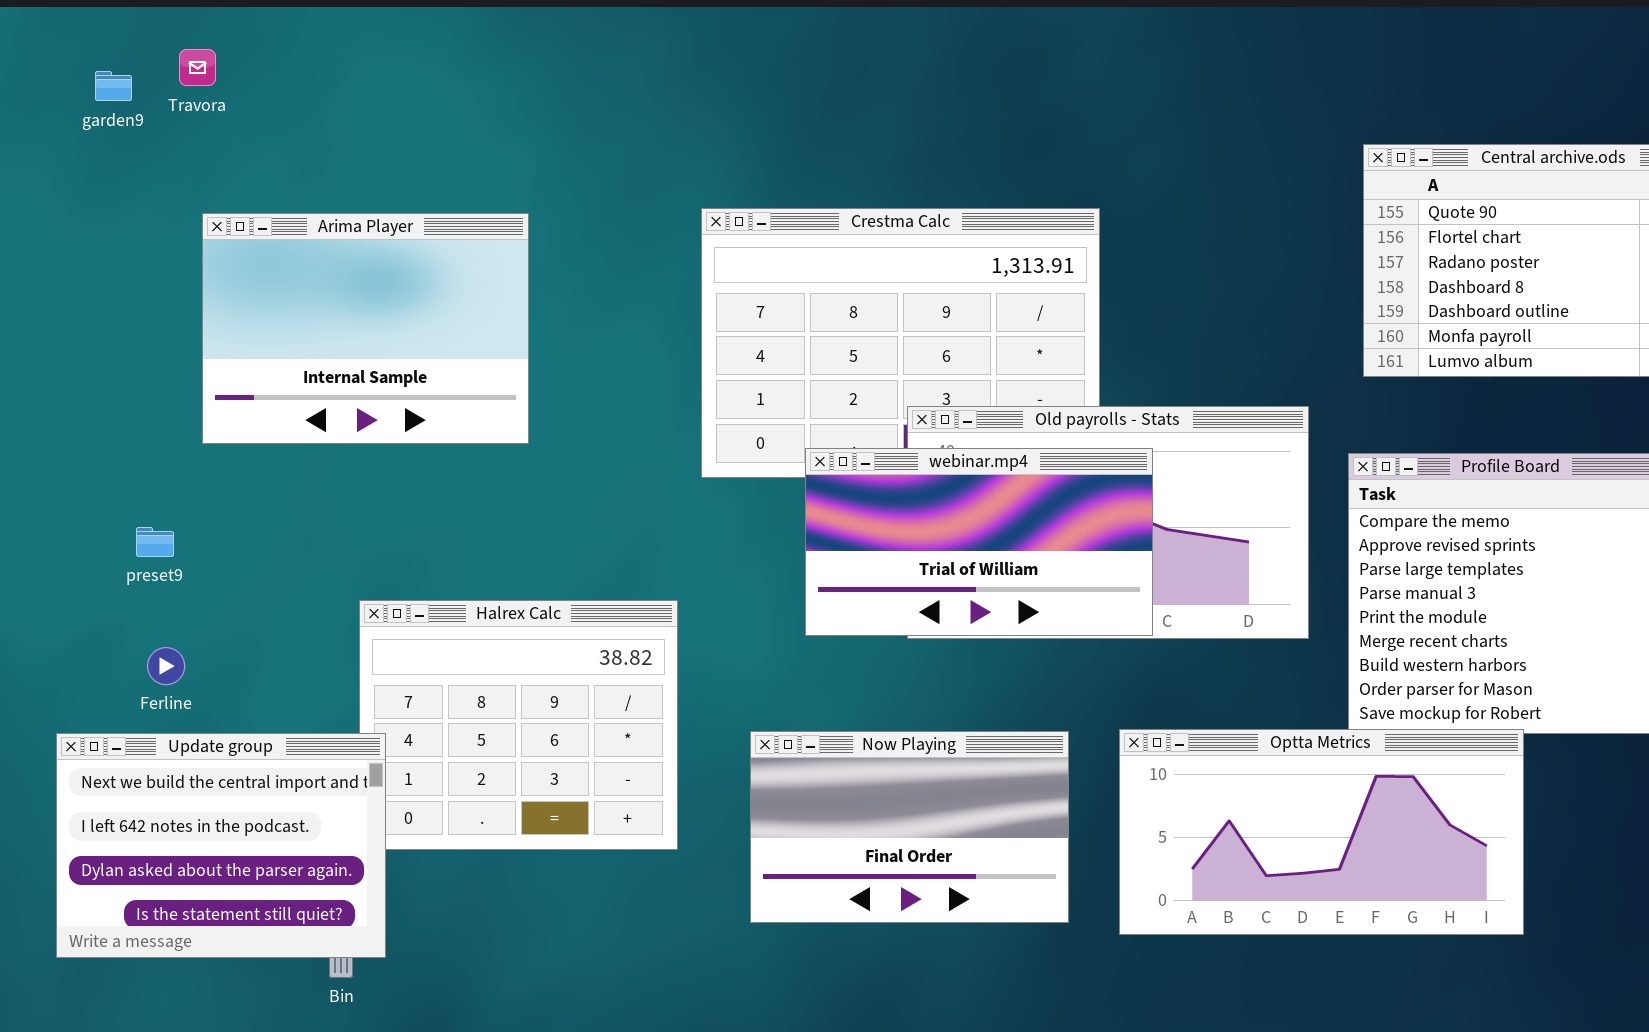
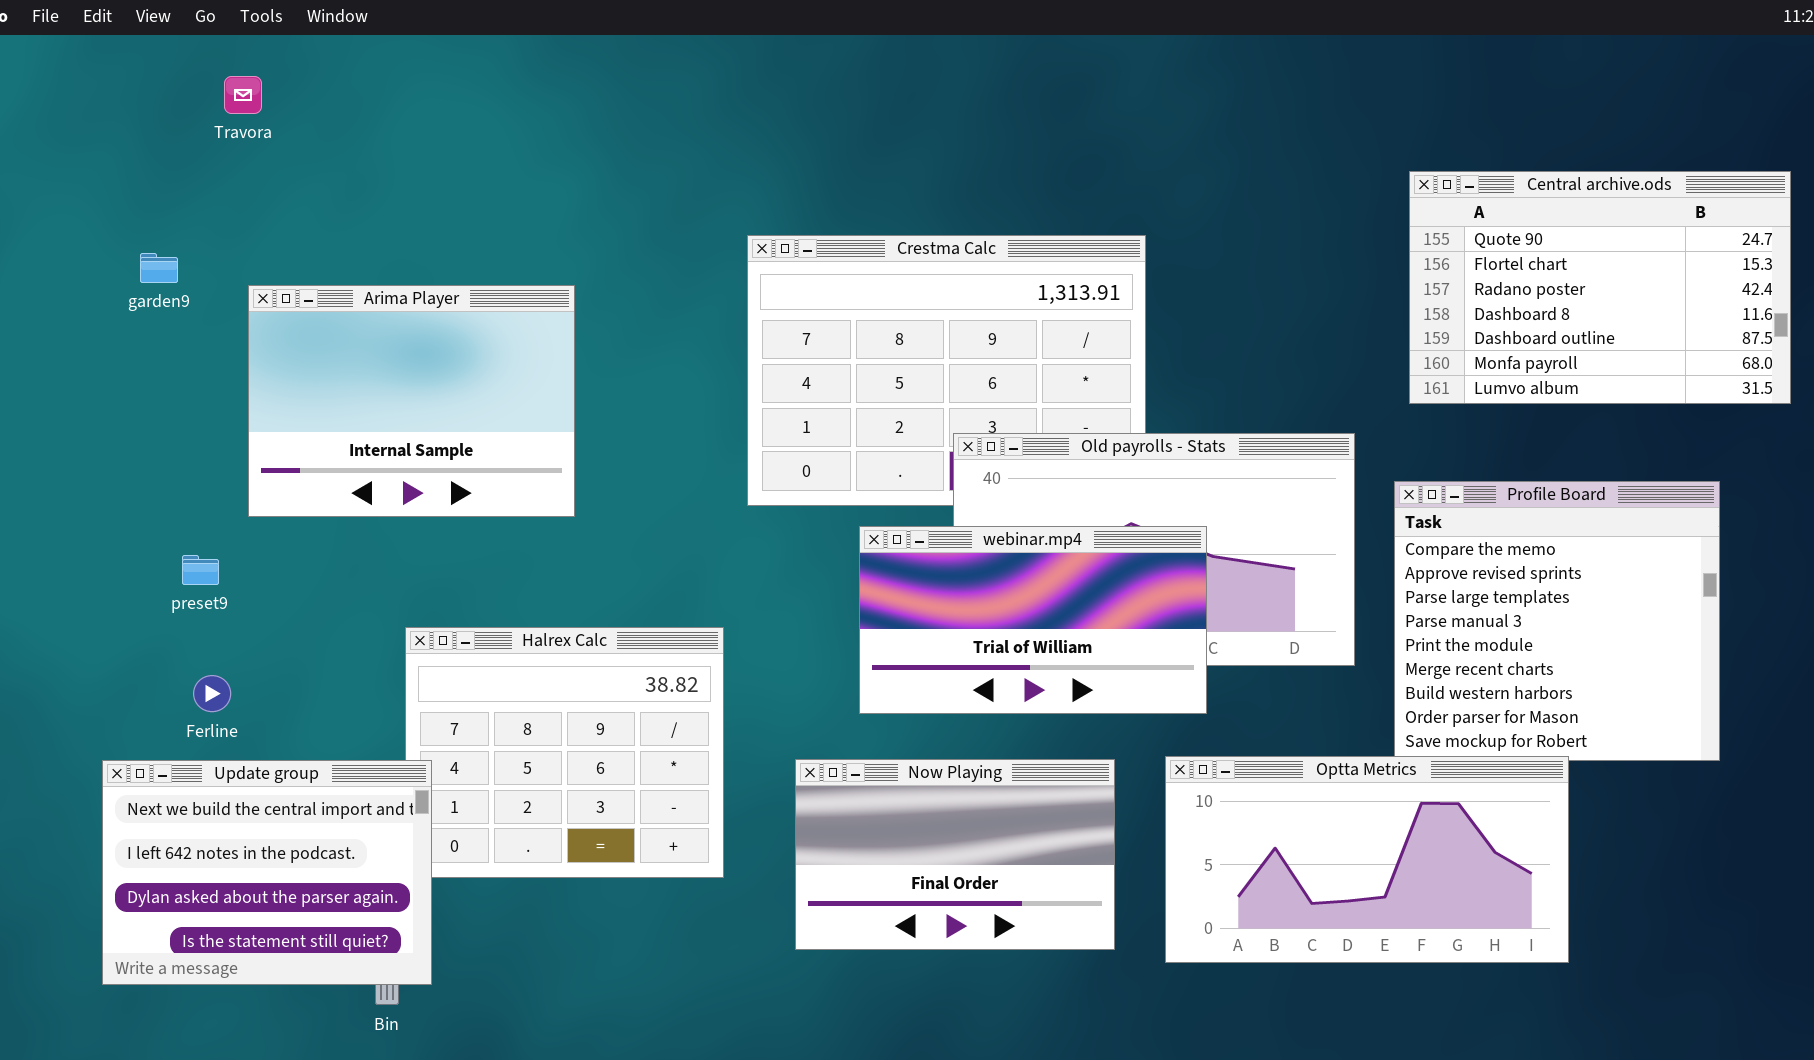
garden9: [95,71,132,101] -> [140,253,178,283], moved
Arima Player: [202,213,529,444] -> [248,285,575,517], moved
webinar.mp4: [805,448,1153,636] -> [859,526,1207,714], moved

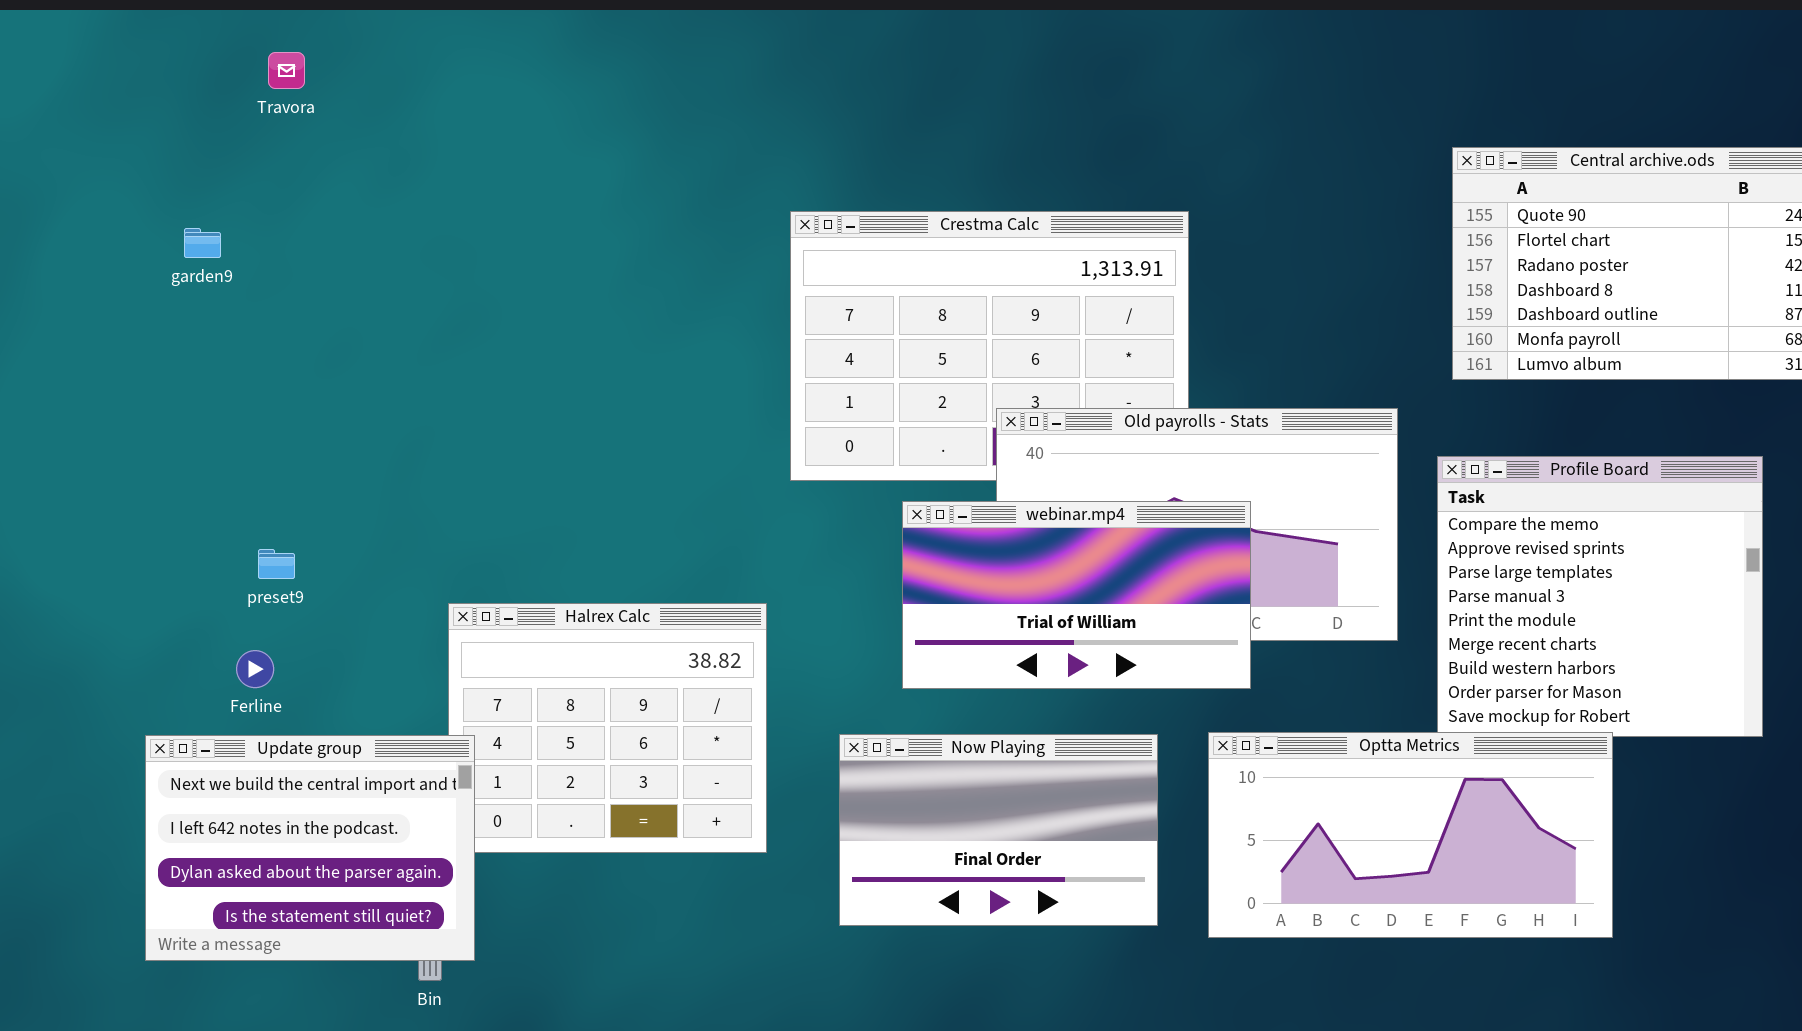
Arima Player: [248,285,575,517] -> none, closed
preset9: [182,555,219,585] -> [258,549,295,579], moved

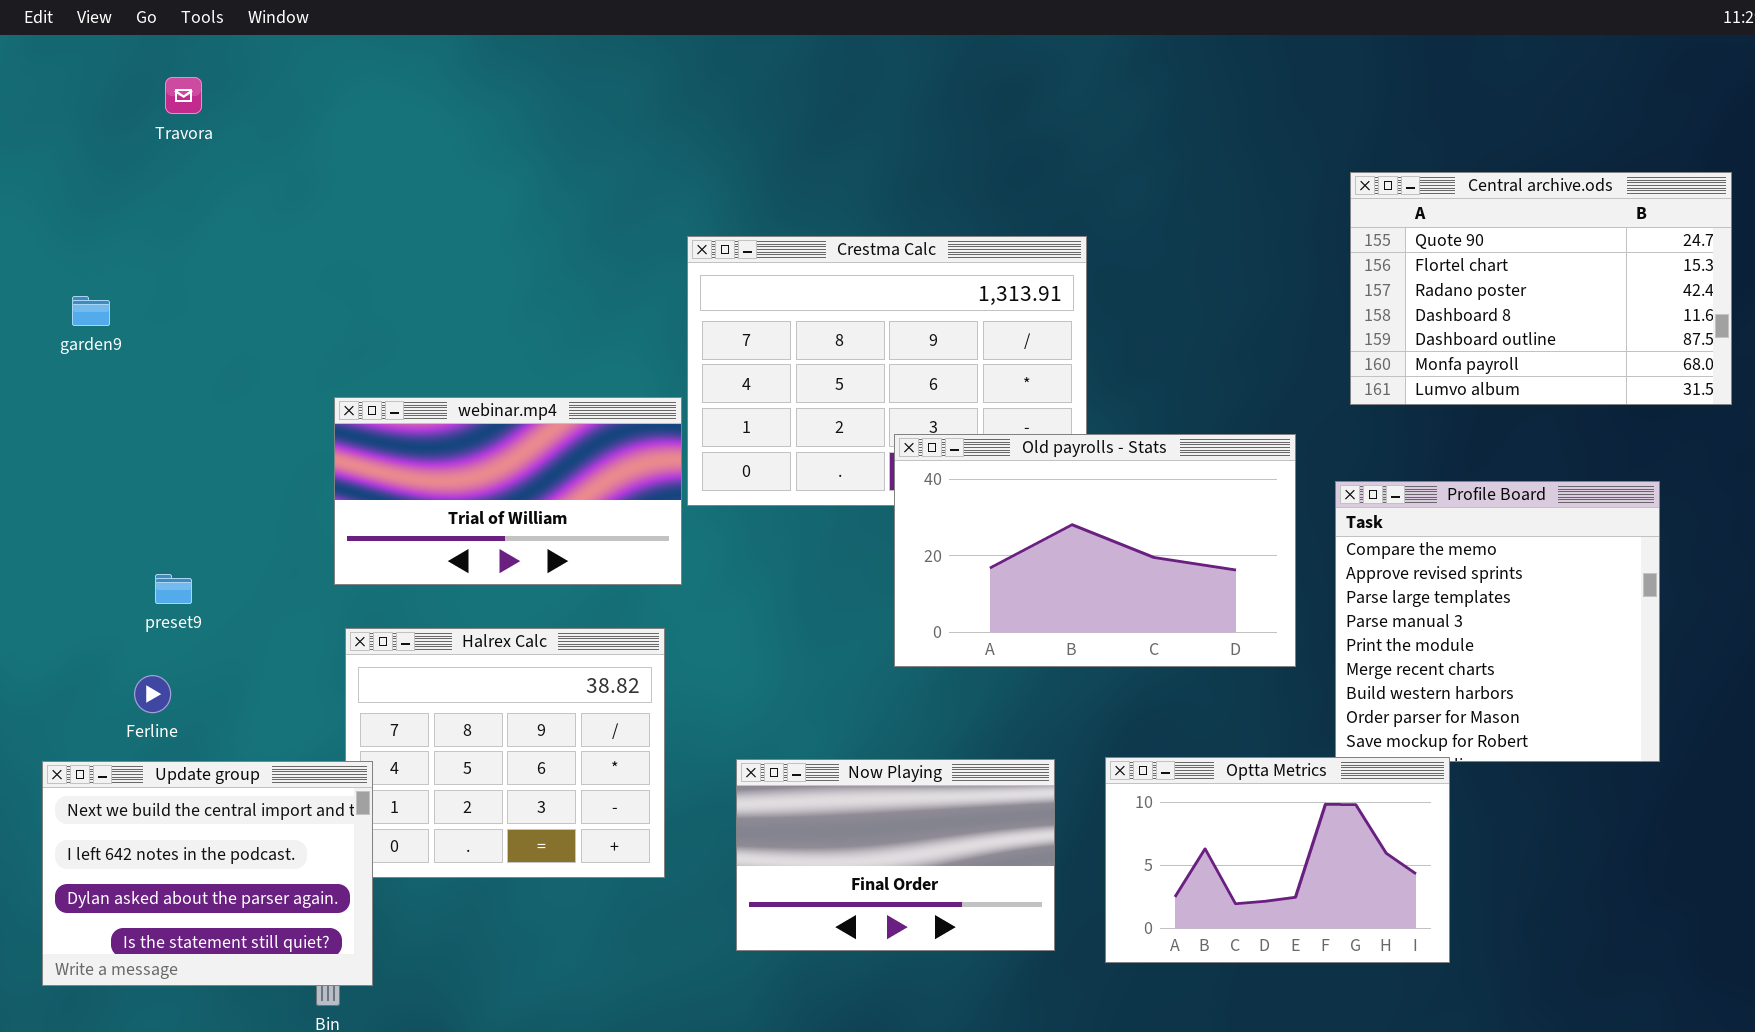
garden9: [184,228,221,258] -> [72,296,110,326], moved
webinar.mp4: [902,501,1251,689] -> [334,397,682,585], moved
Optta Metrics: [1208,732,1613,938] -> [1105,757,1450,963], resized

